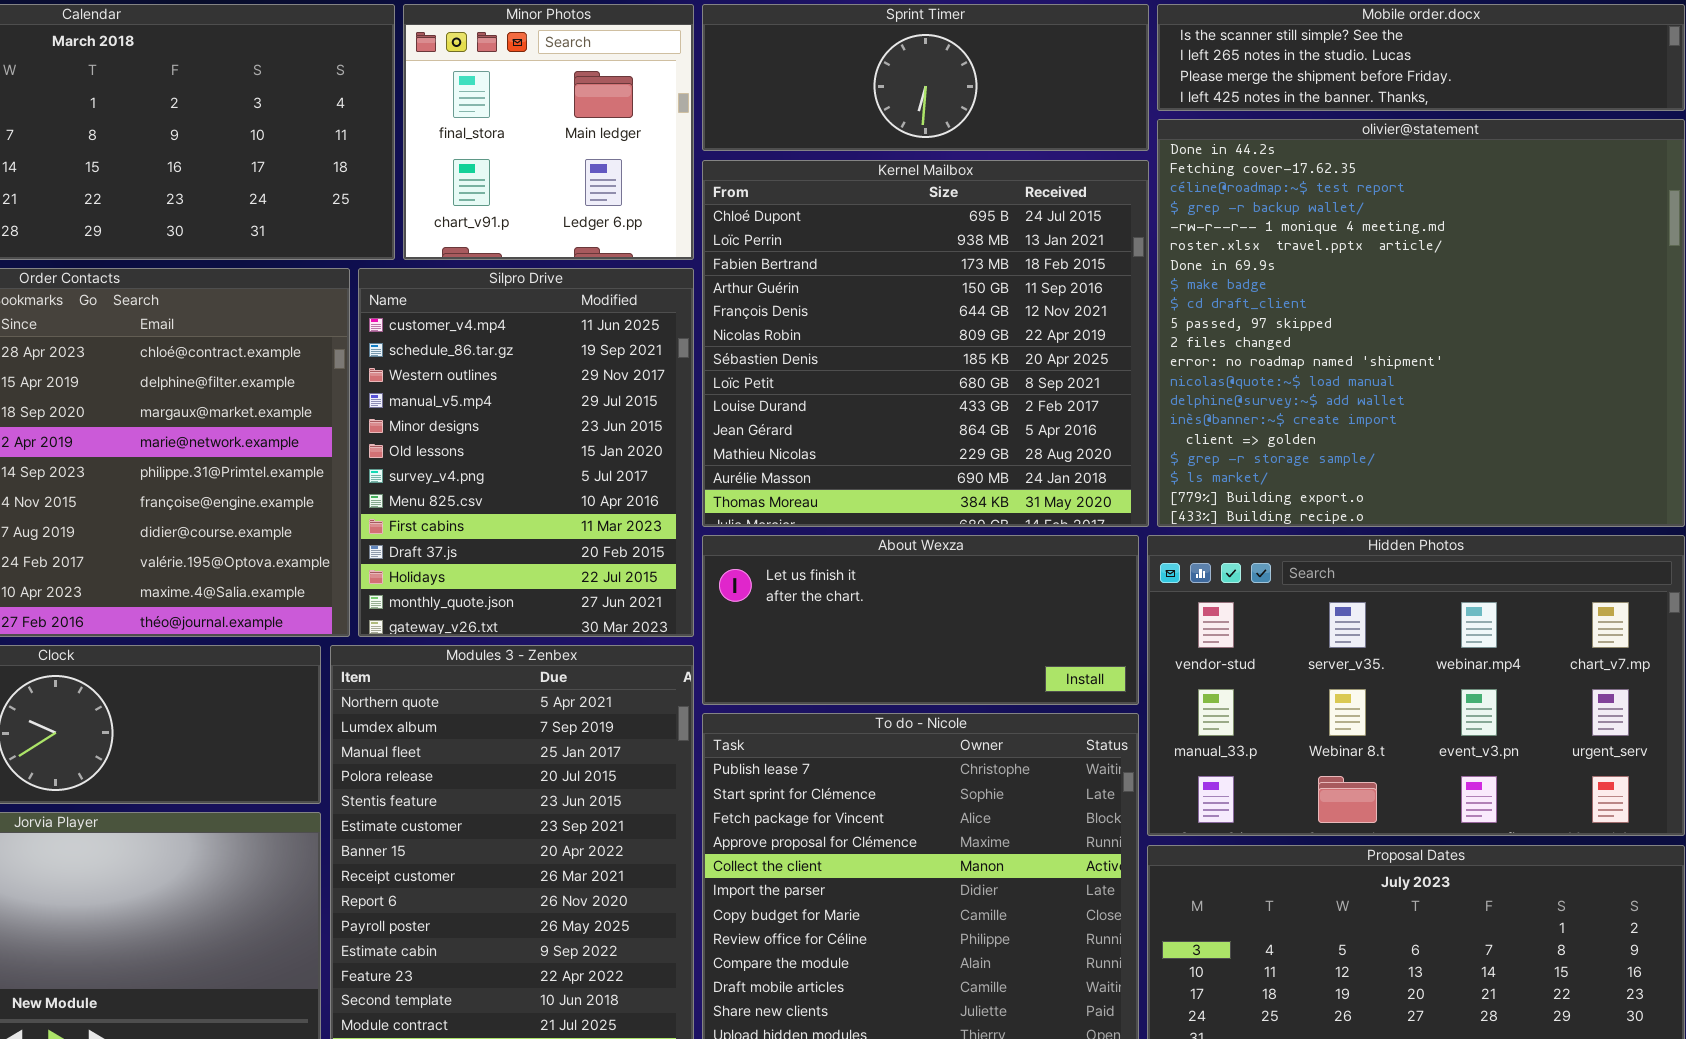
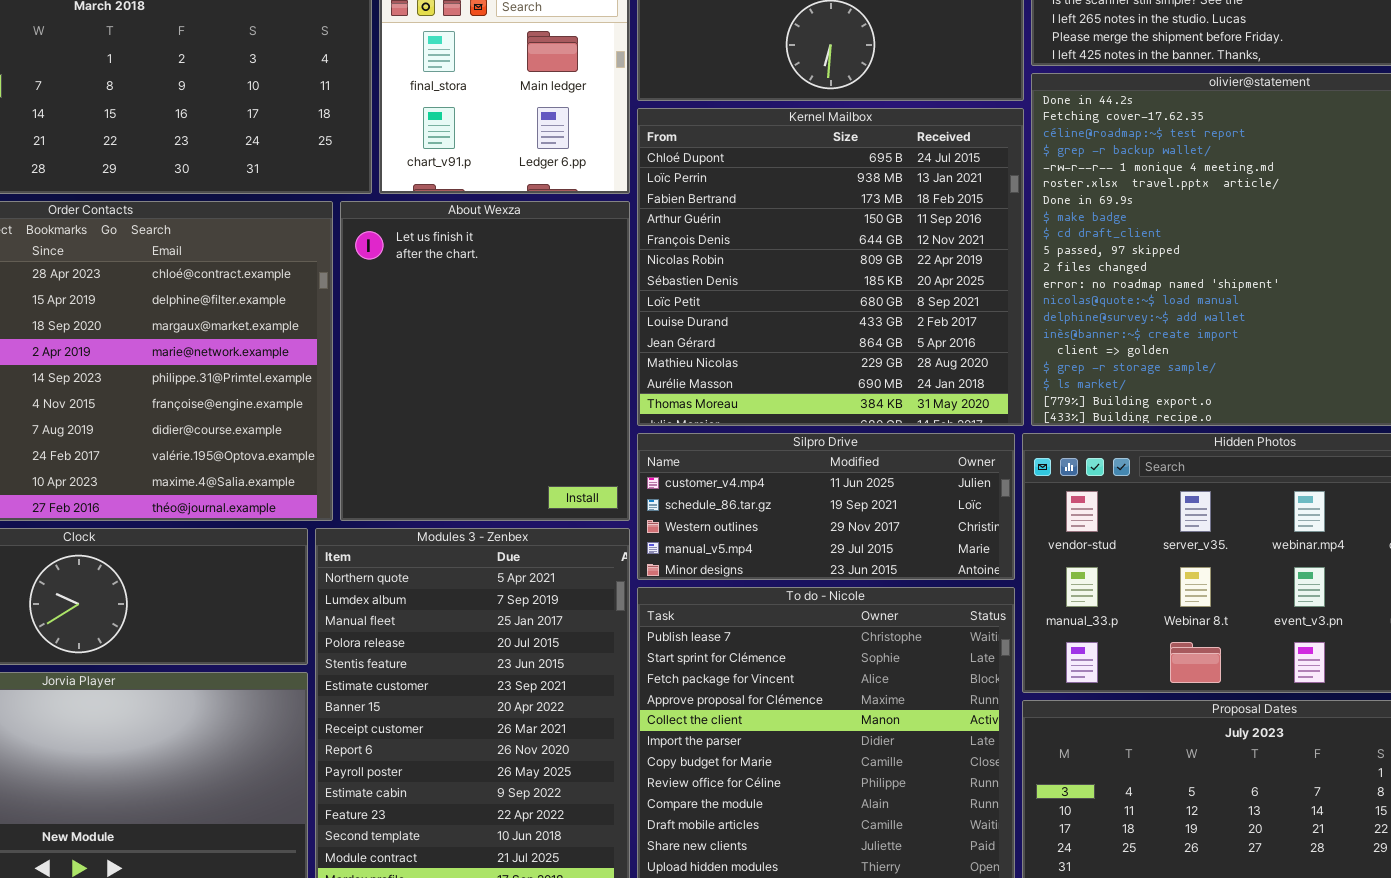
Silpro Drive: [358,268,694,637] -> [637,433,1015,580], moved, resized
About Wexza: [702,535,1139,705] -> [340,201,630,521], moved, resized

